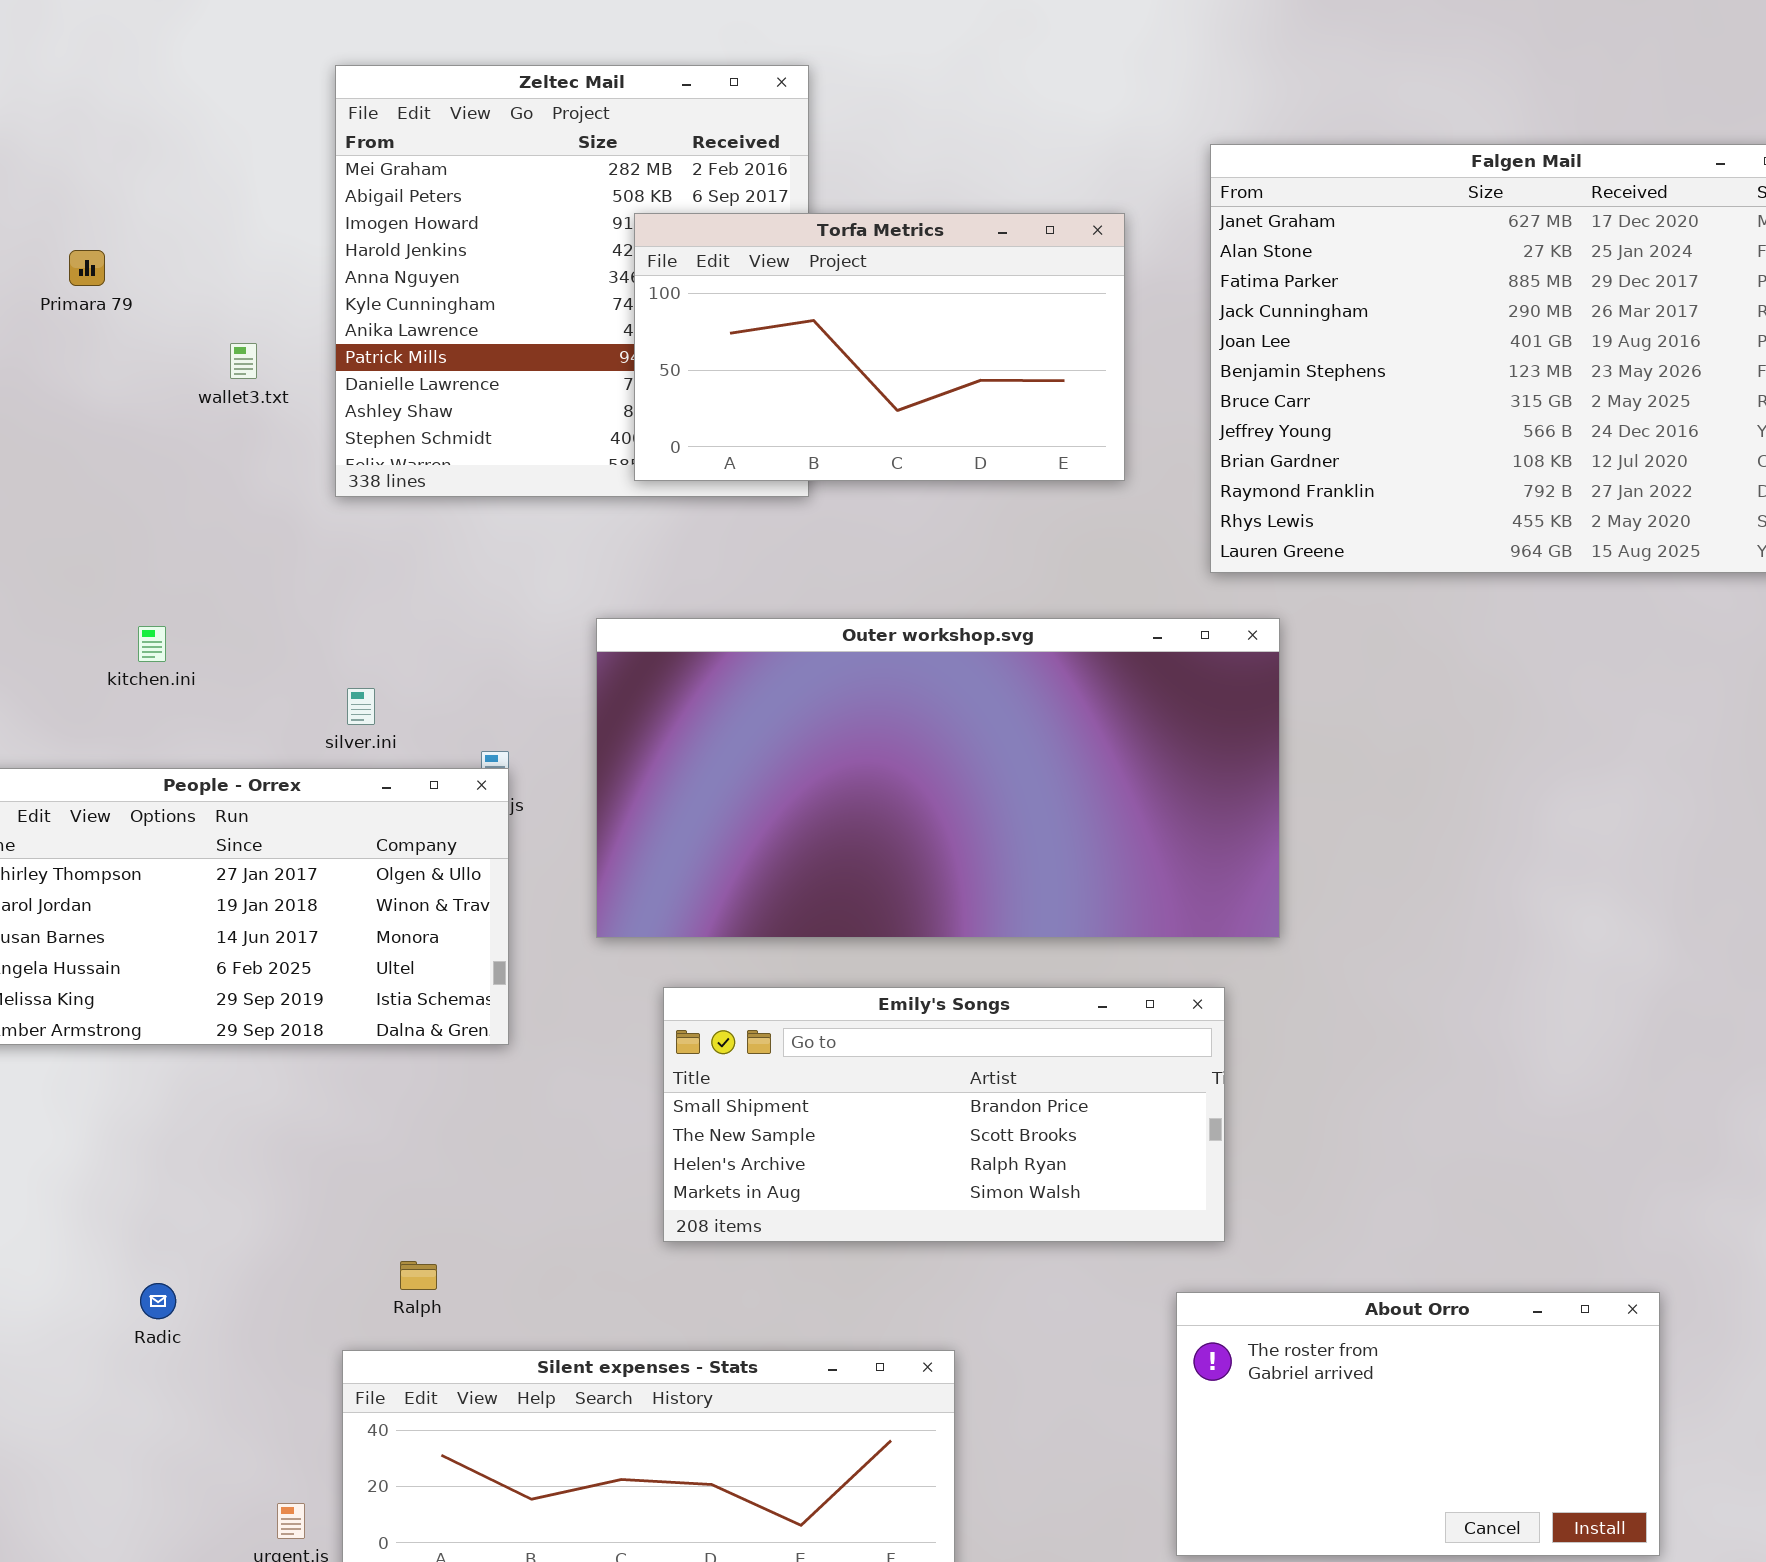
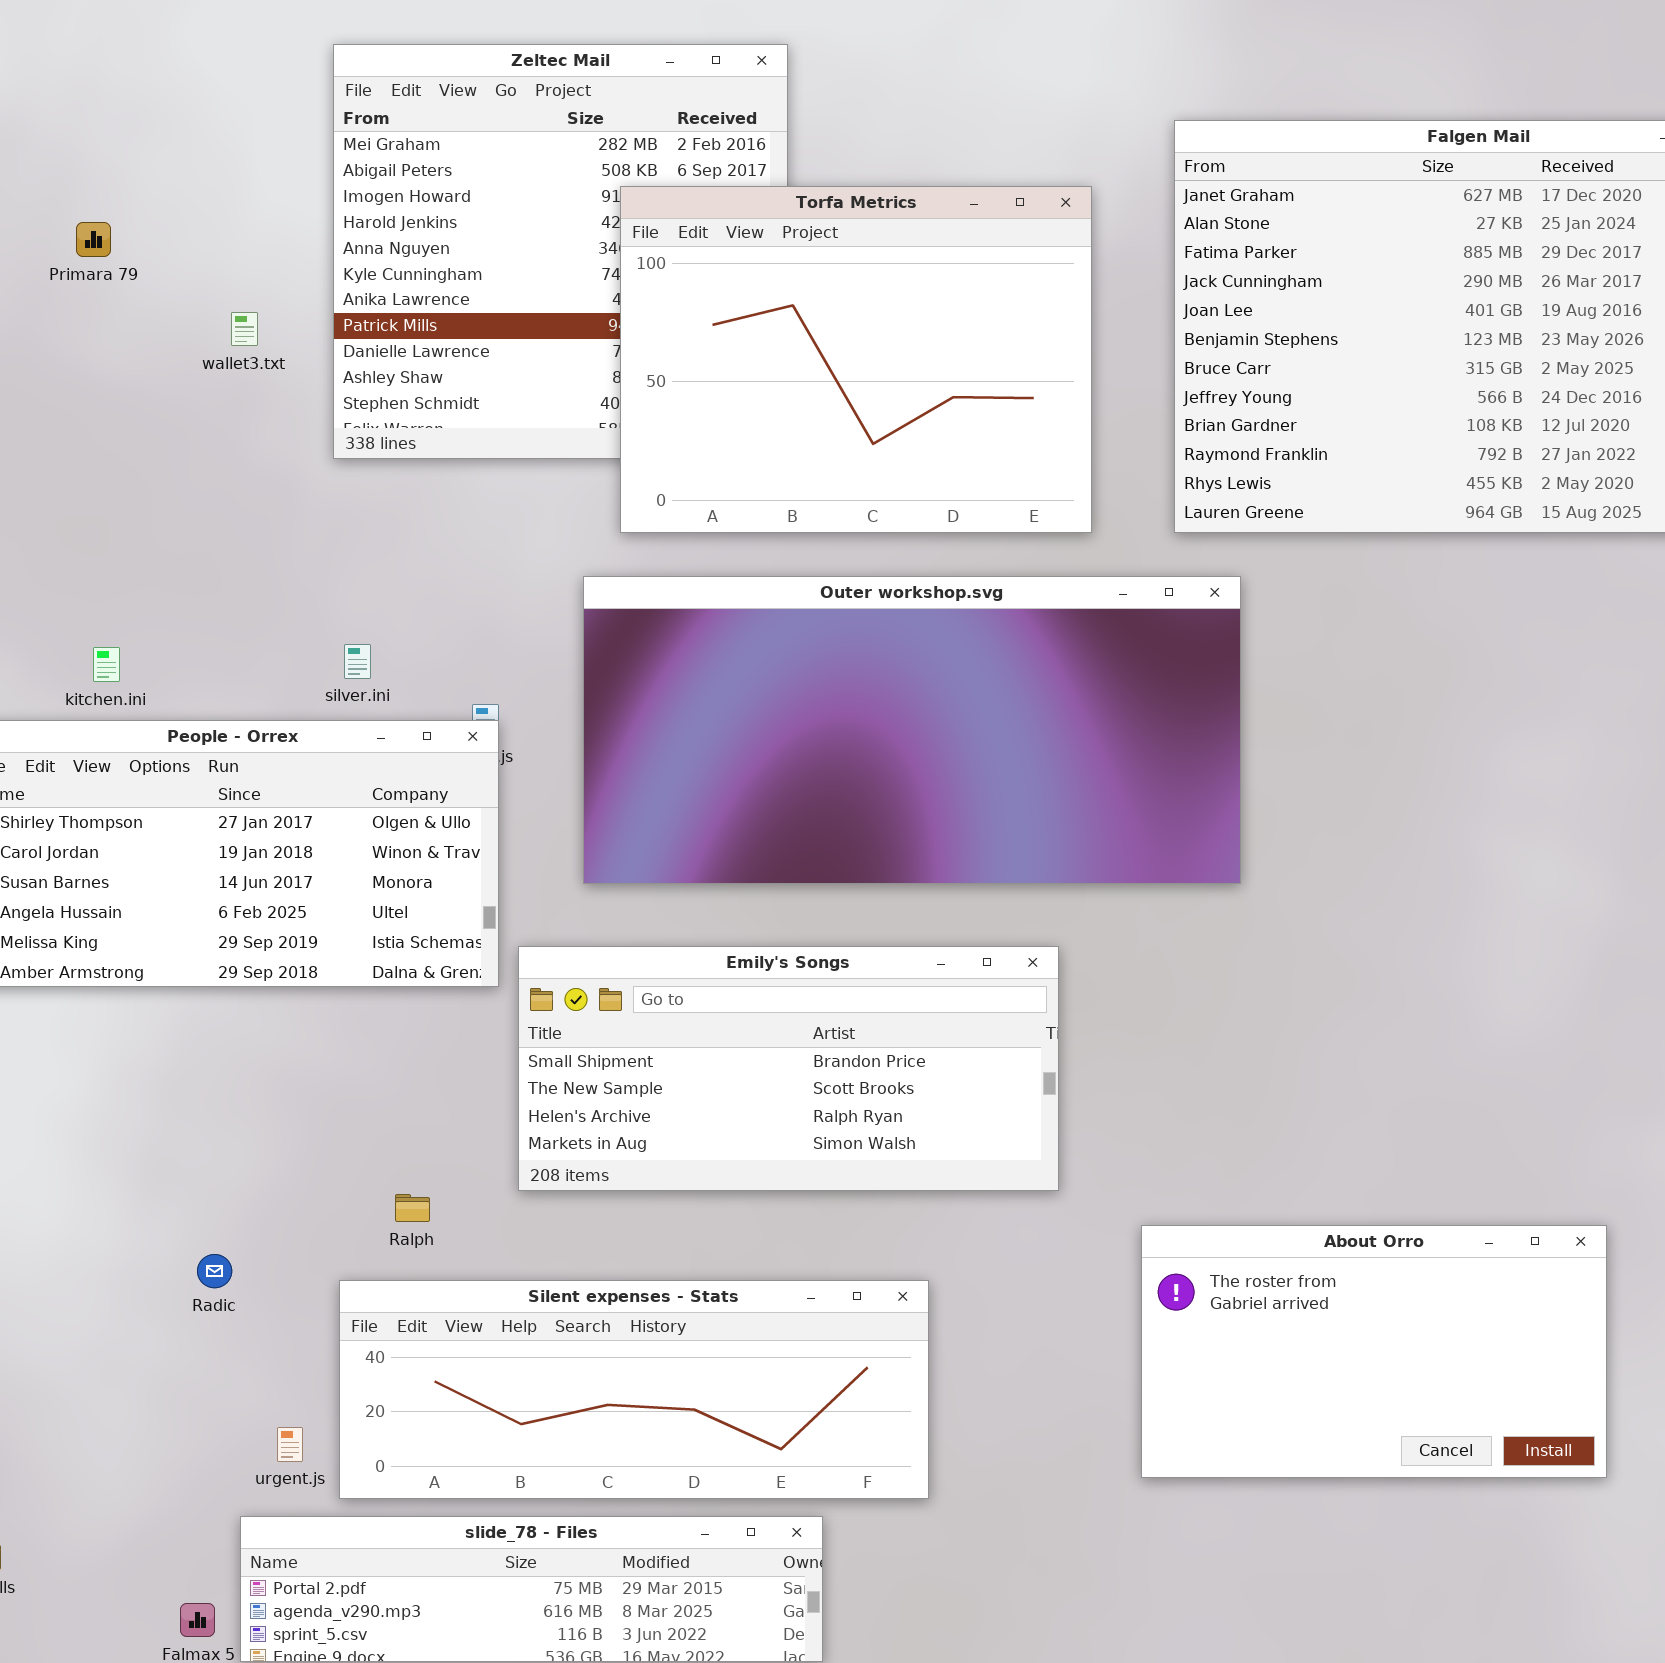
Torfa Metrics: [634,213,1125,481] -> [620,186,1092,533], resized
kitchen.ini: [138,626,166,662] -> [93,647,120,682], moved
Emily's Songs: [663,987,1225,1242] -> [518,946,1059,1191], moved
Radic: [140,1283,176,1319] -> [197,1254,232,1288], moved

